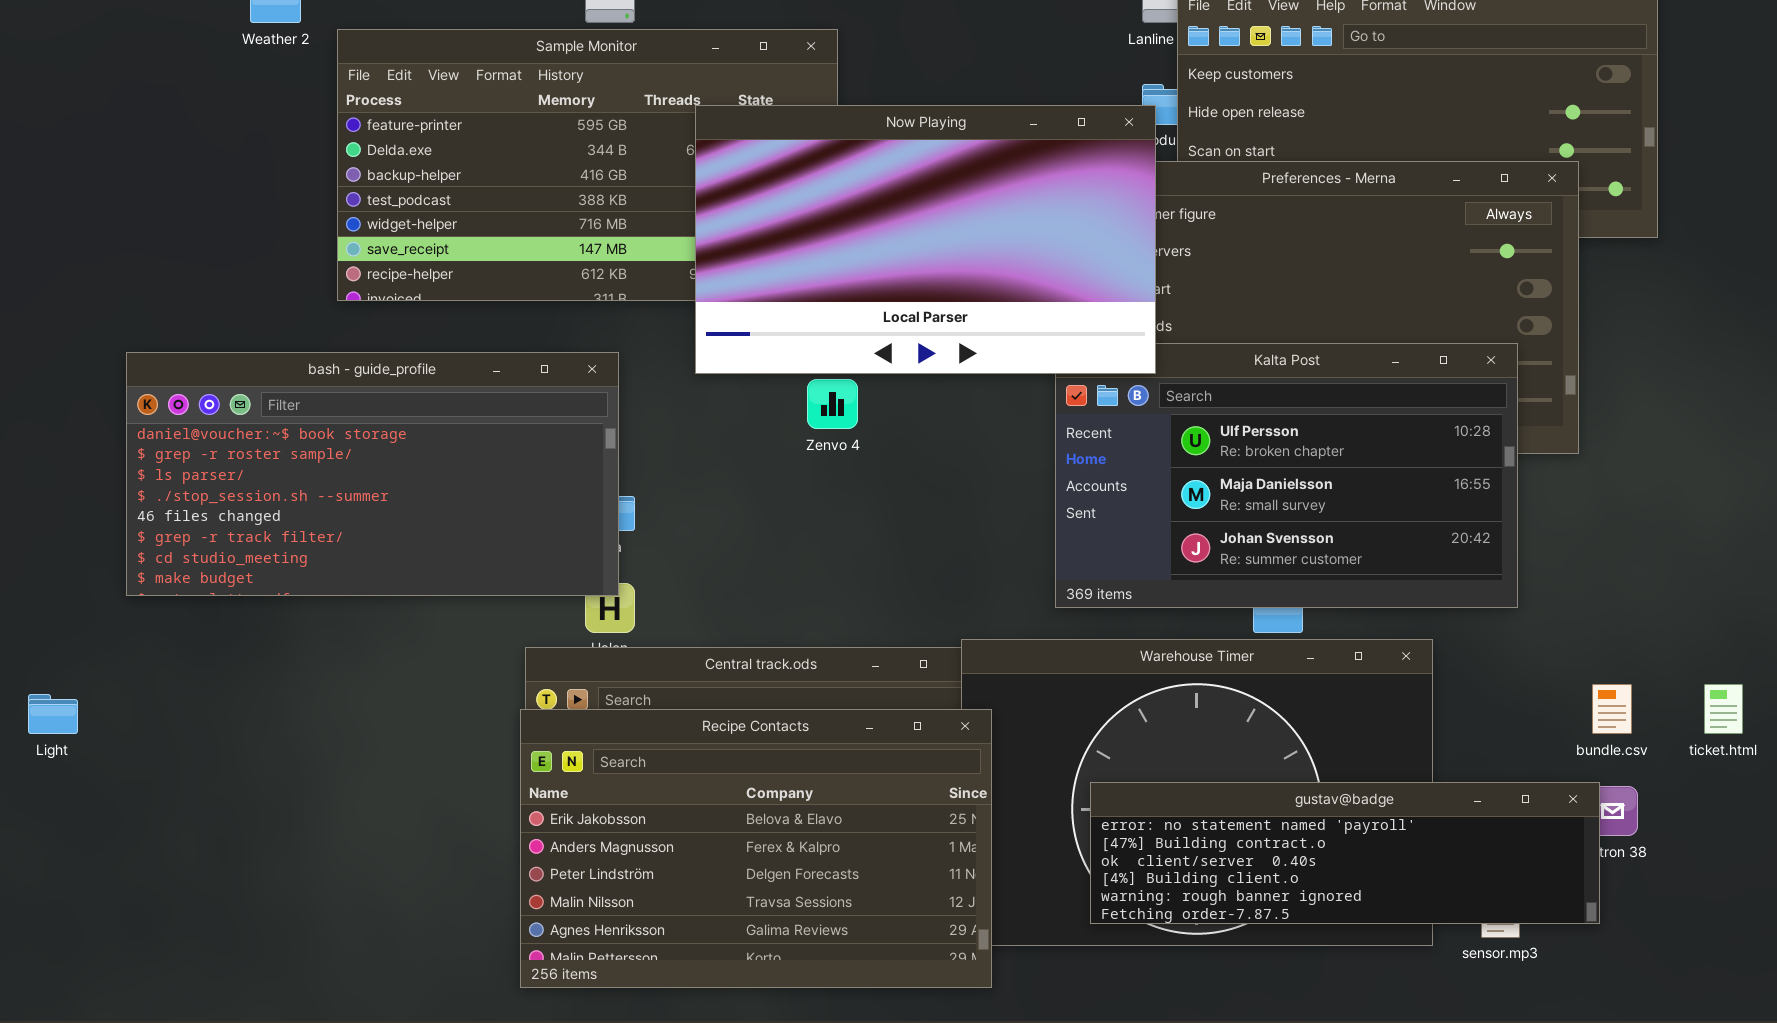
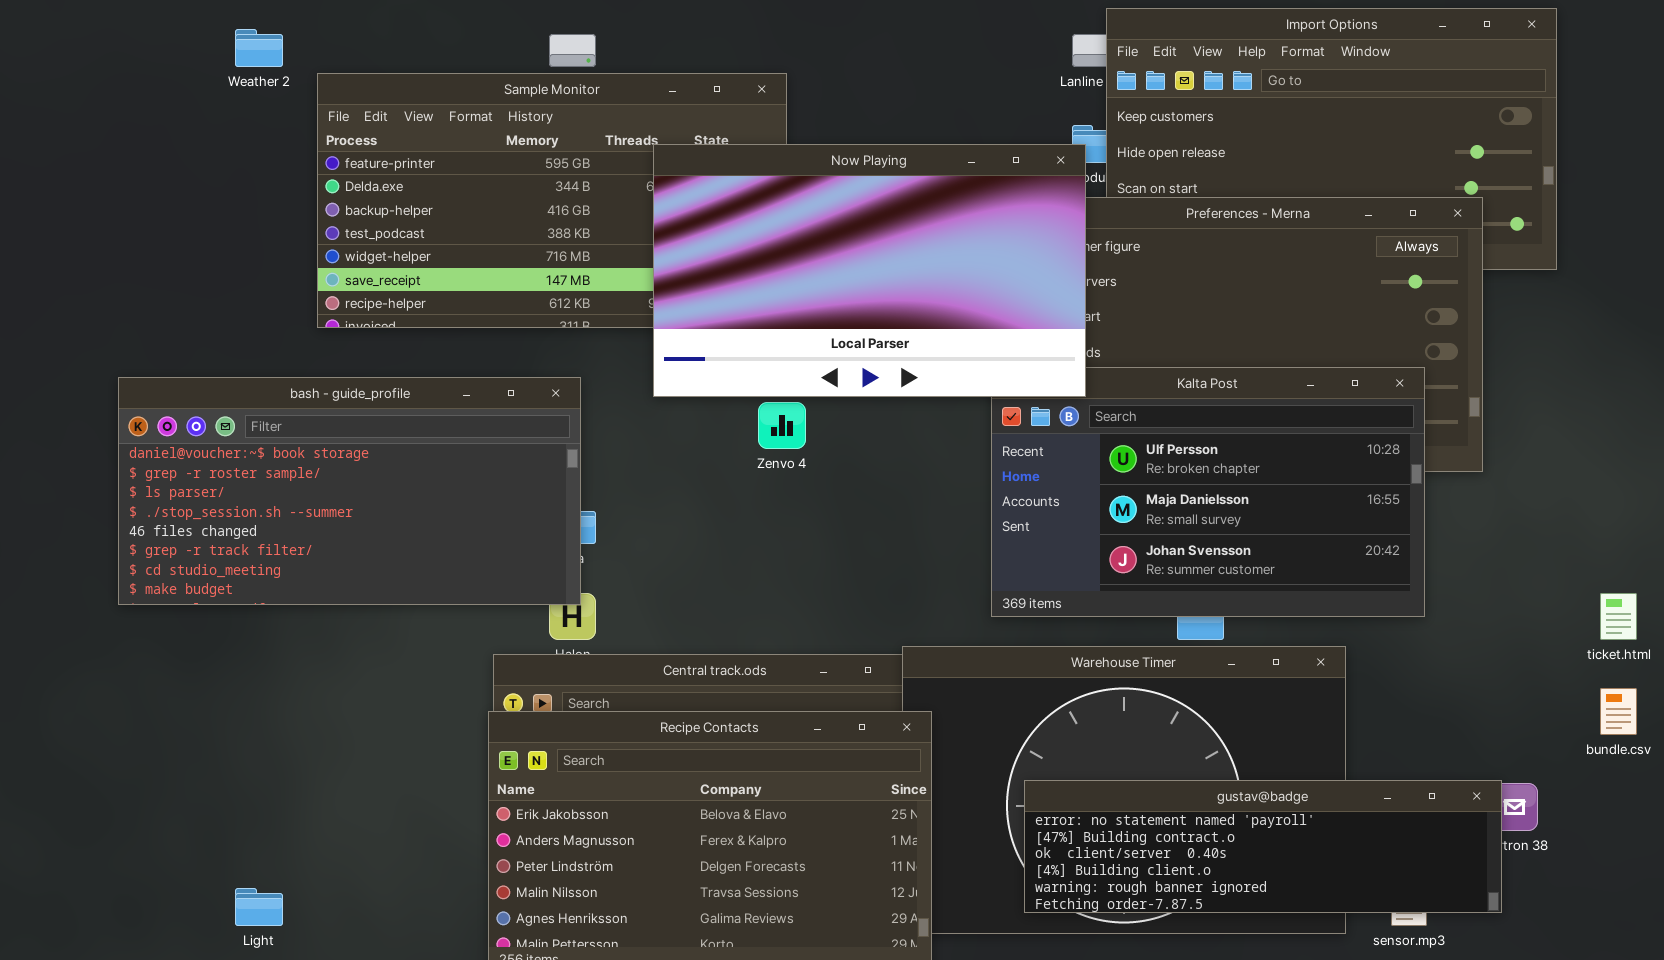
bundle.csv: [1592,684,1632,734] -> [1600,688,1637,735], moved
ticket.html: [1704,684,1743,734] -> [1600,593,1637,640], moved
Light: [28,694,78,734] -> [235,888,283,926], moved

